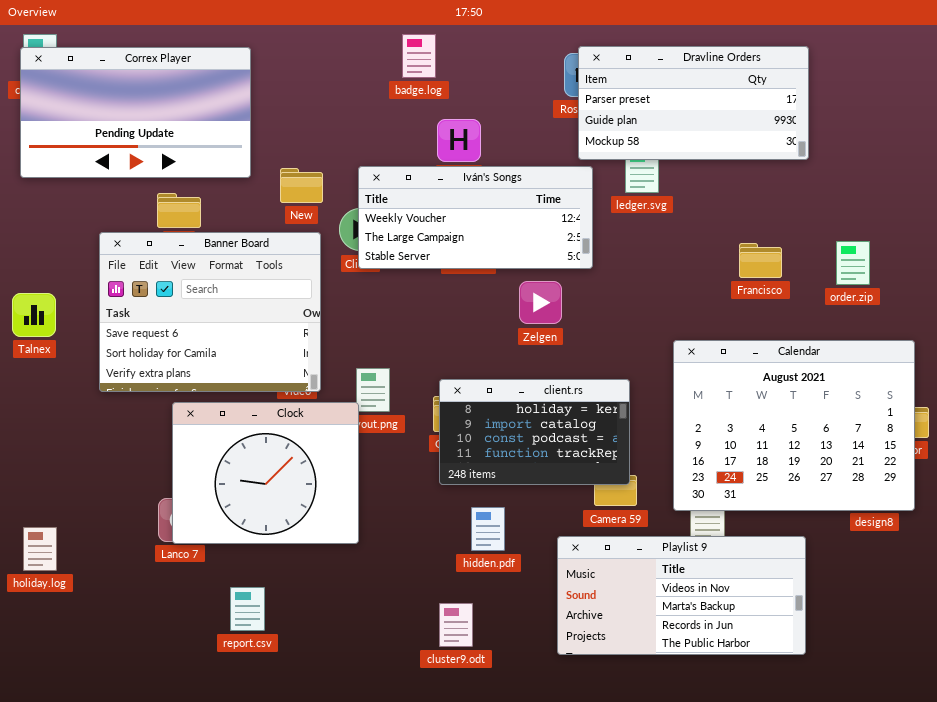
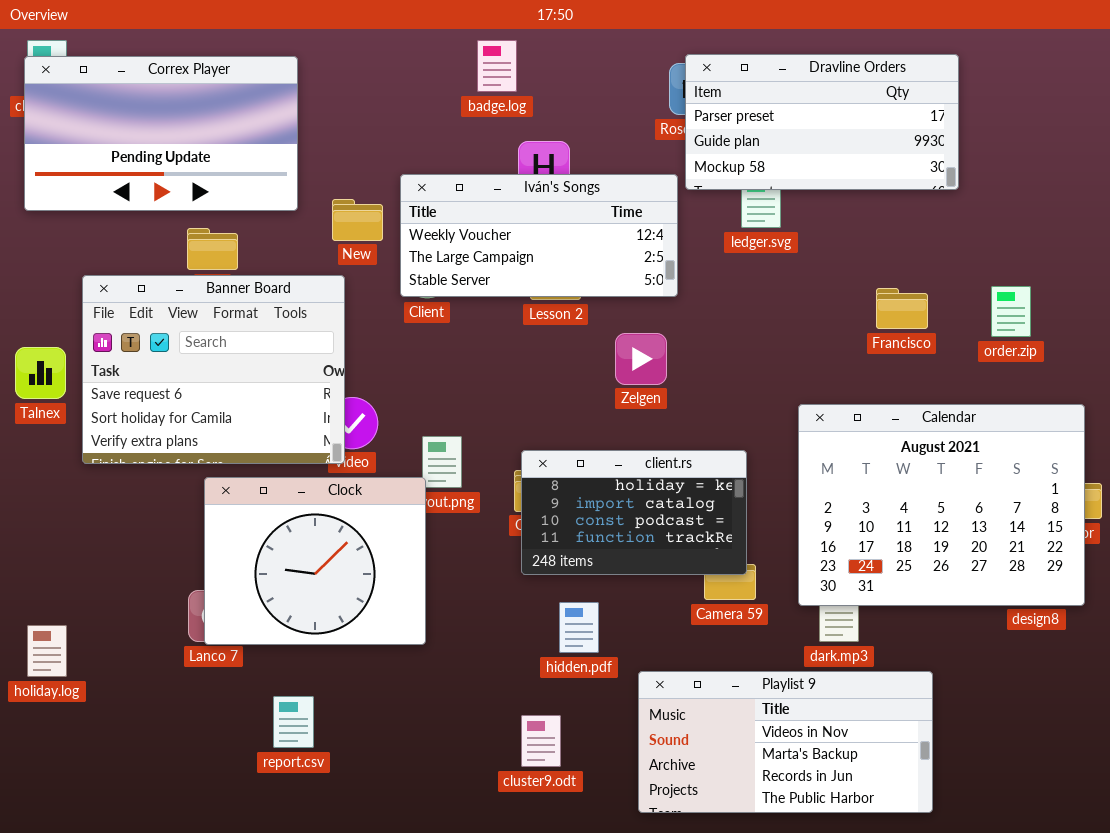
Iván's Songs: [358,166,593,269] -> [400,174,678,297], moved
Banner Board: [99,232,321,392] -> [82,275,345,464], moved
Playlist 9: [557,536,806,655] -> [638,671,933,813], moved

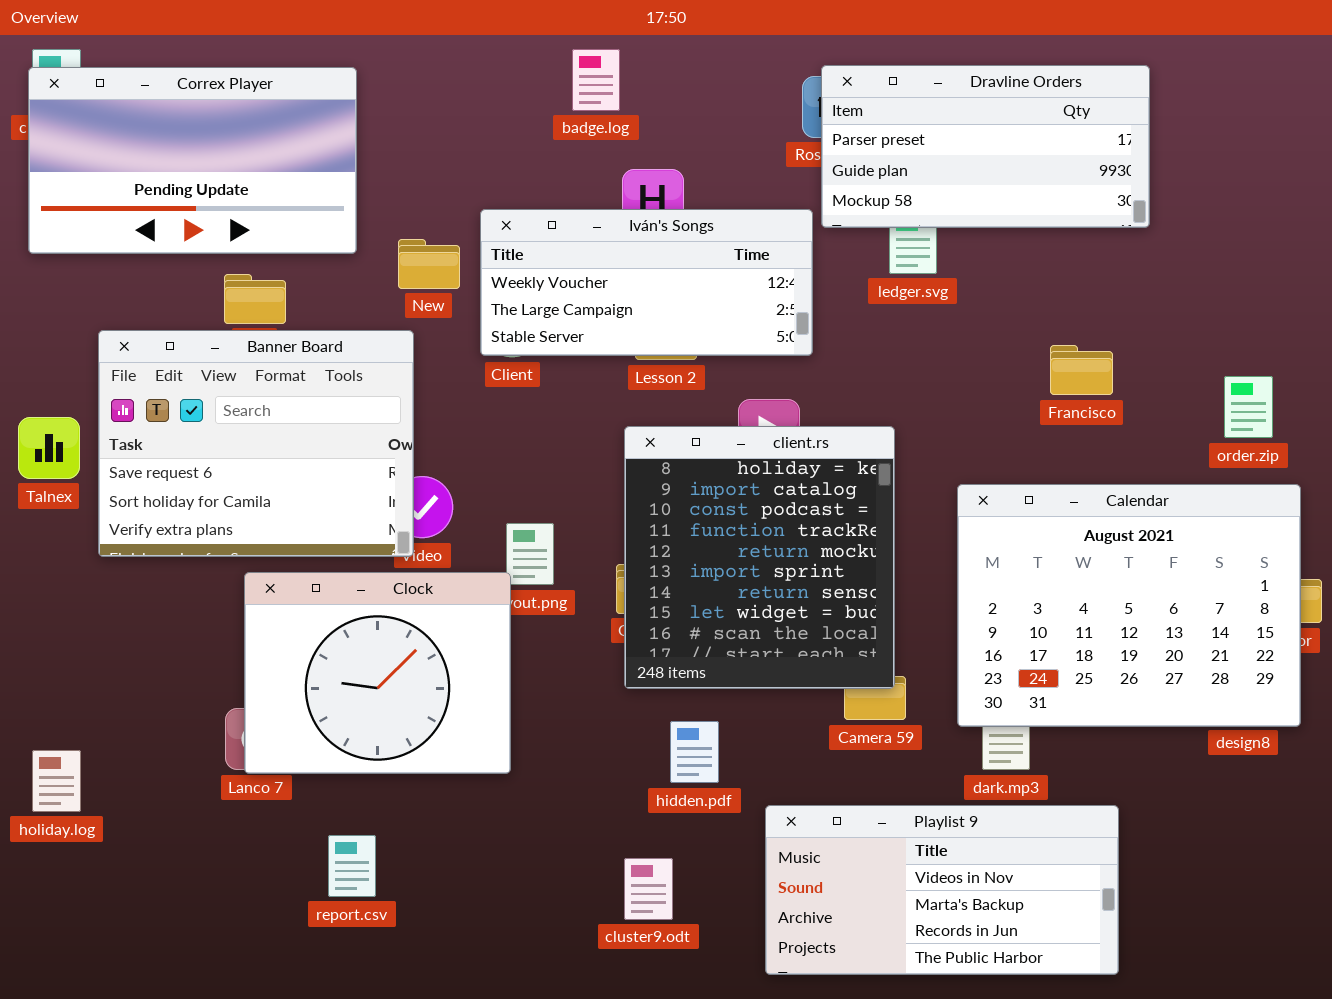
order.zip: [991,286,1031,337] -> [1224,376,1273,438], moved
client.rs: [521,450,747,575] -> [624,426,895,689], resized

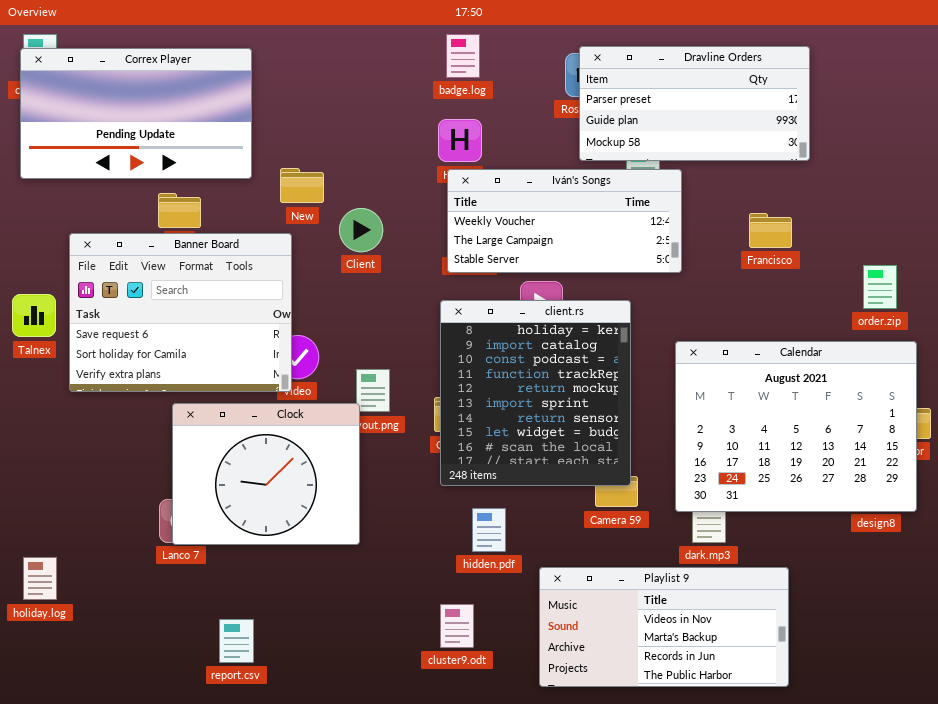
badge.log: [572,49,620,111] -> [446,34,480,78], moved
Iván's Songs: [480,209,813,356] -> [447,169,682,273], moved
Francisco: [1050,345,1113,395] -> [749,213,792,248], moved
holiday.log: [32,750,81,812] -> [23,557,57,600], moved
report.csv: [328,835,376,897] -> [219,619,254,663], moved

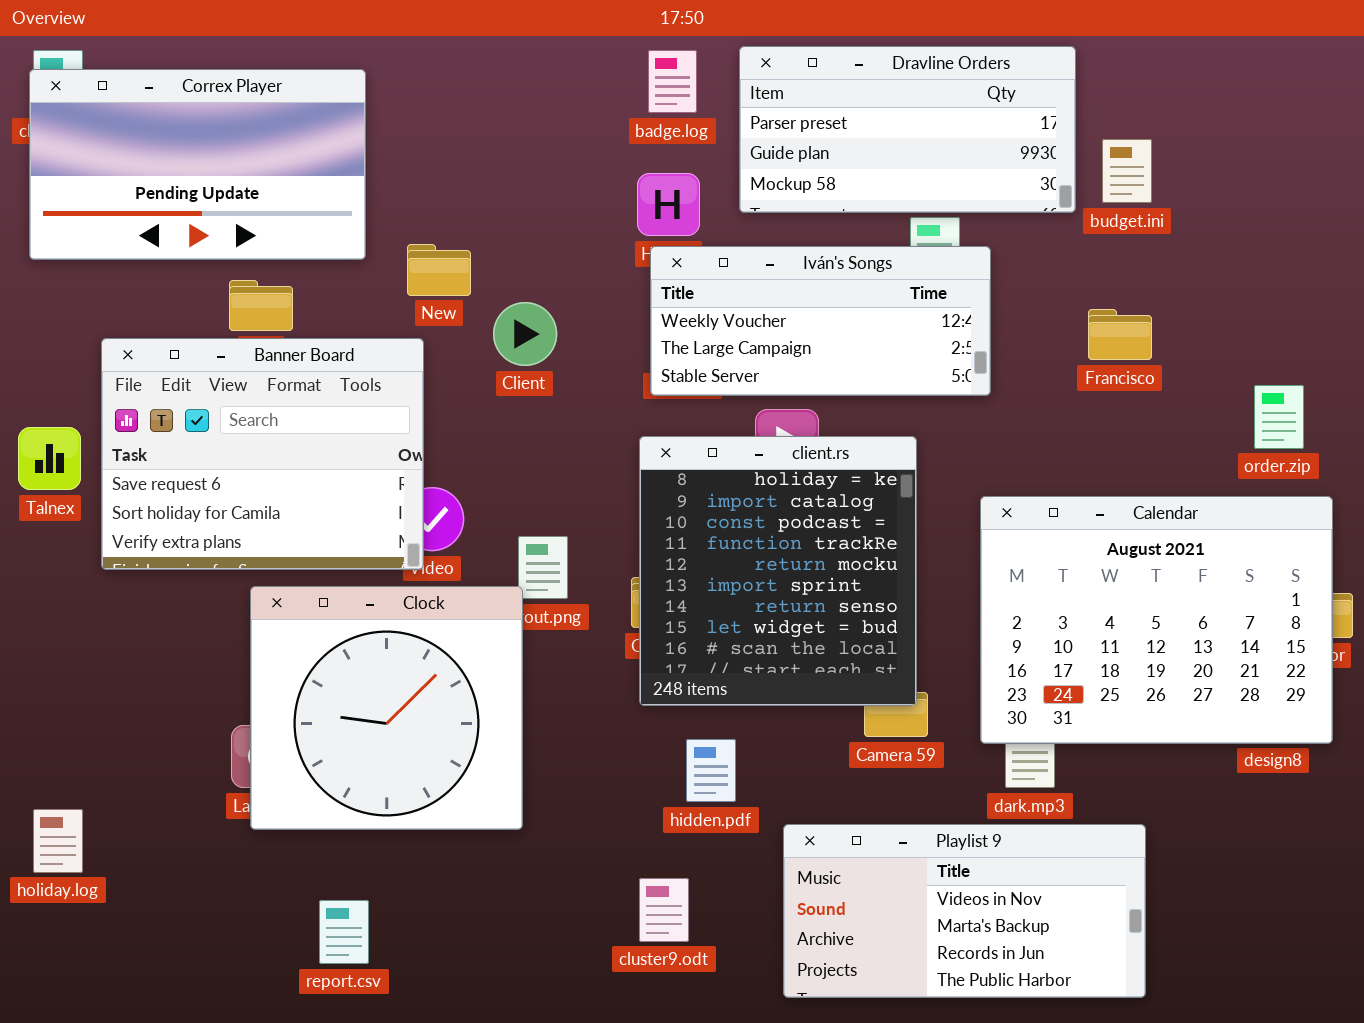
Dravline Orders: [579,46,810,161] -> [739,46,1076,213], moved
Clock: [172,403,360,545] -> [250,586,523,830], resized

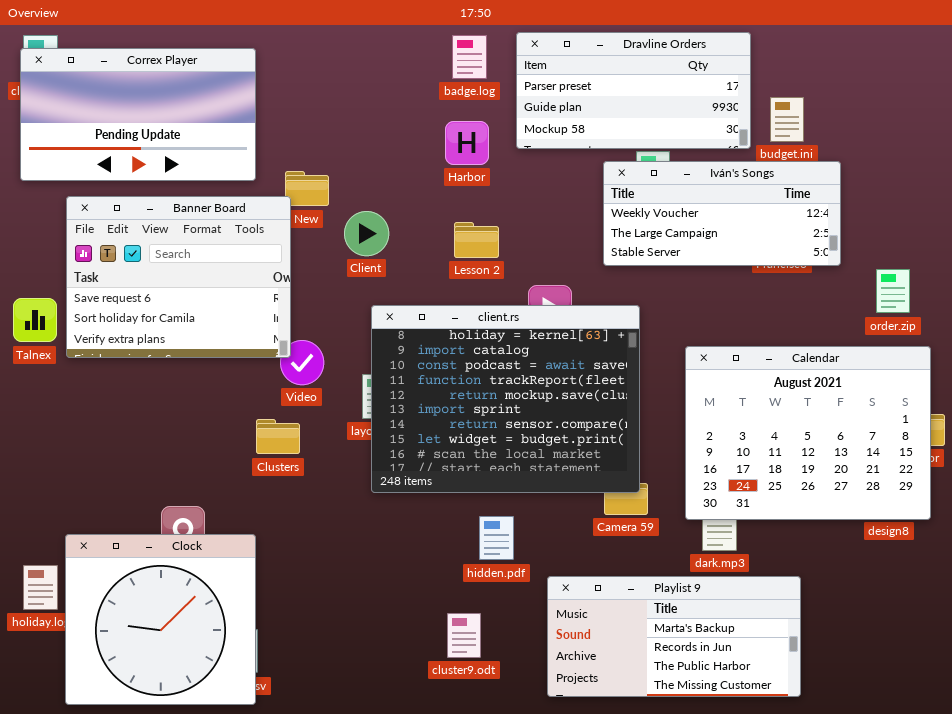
Iván's Songs: [650,246,991,396] -> [603,161,841,266], moved
Banner Board: [101,338,424,570] -> [66,196,291,358], moved
client.rs: [639,436,917,706] -> [371,305,640,493], resized
Clock: [250,586,523,830] -> [65,534,256,705], moved
Playlist 9: [783,824,1146,998] -> [547,576,801,697], scrolled down 1 row

